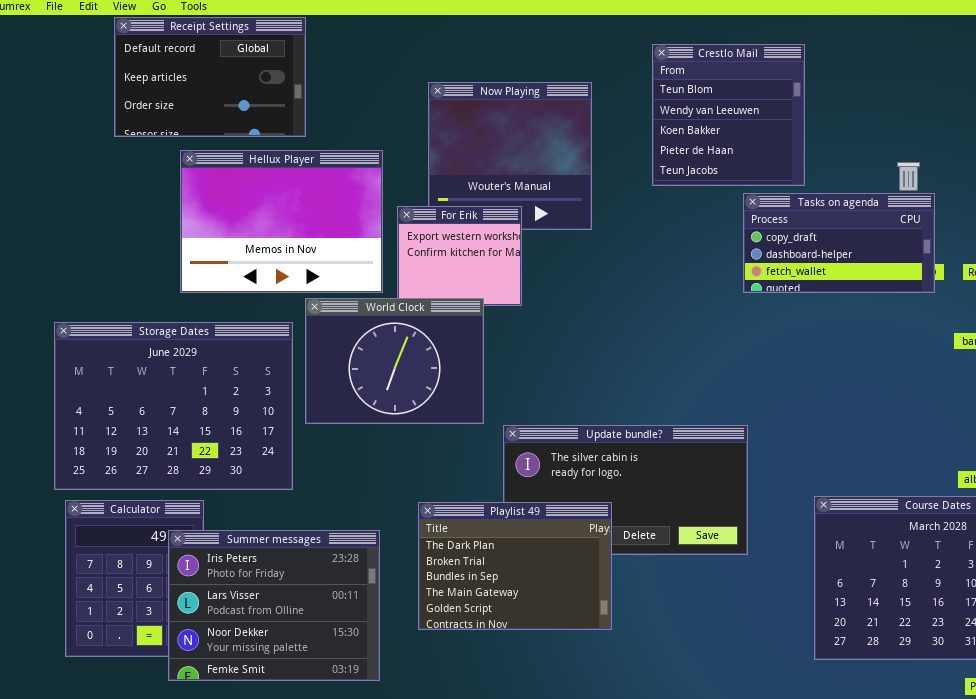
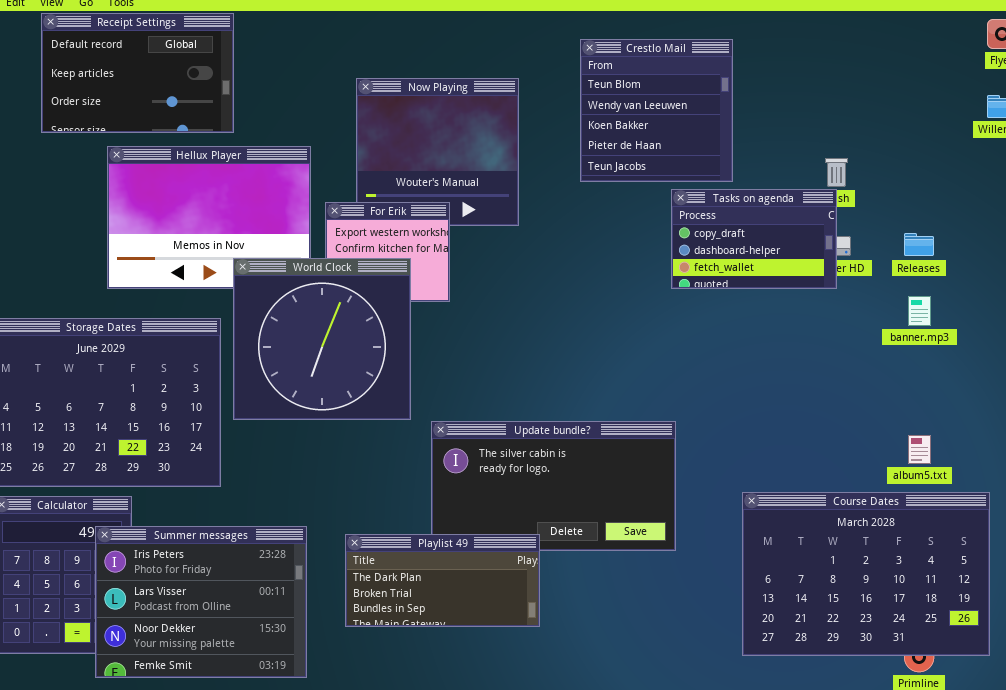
Tasks on agenda: [743,193,935,293] -> [671,189,837,289], resized
World Clock: [305,298,484,424] -> [233,258,411,420], resized
Playlist 49: [418,502,612,630] -> [345,534,540,627], resized

